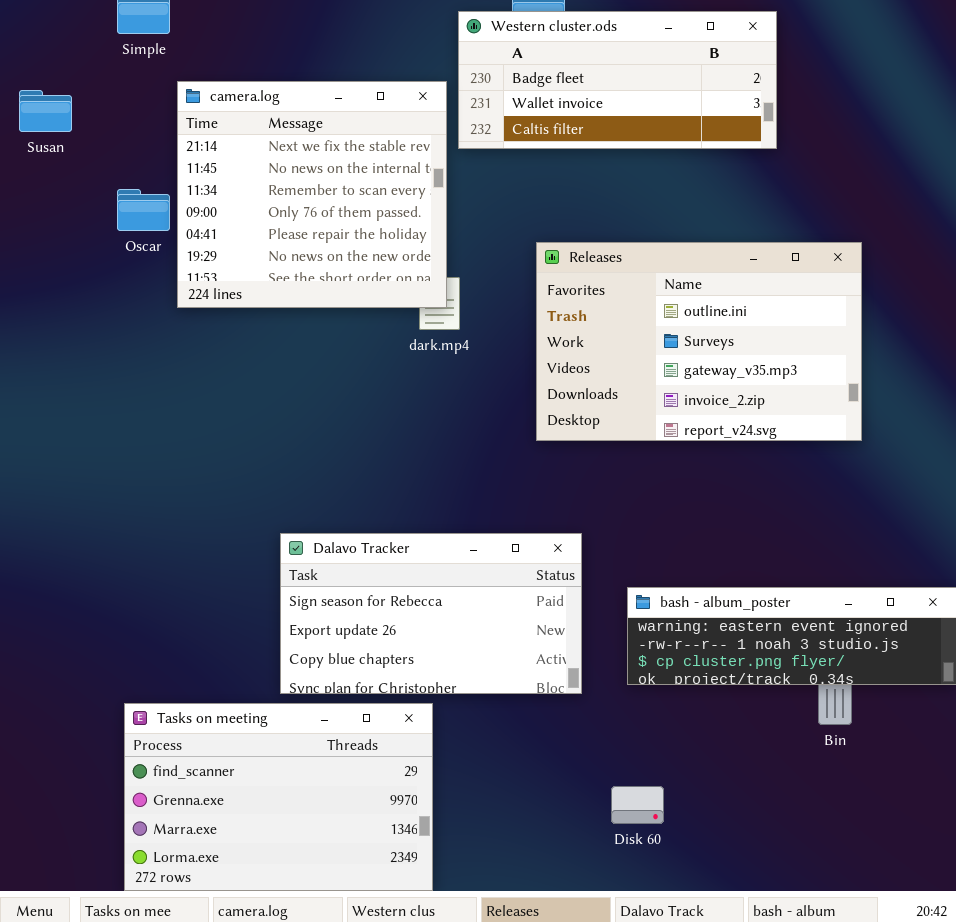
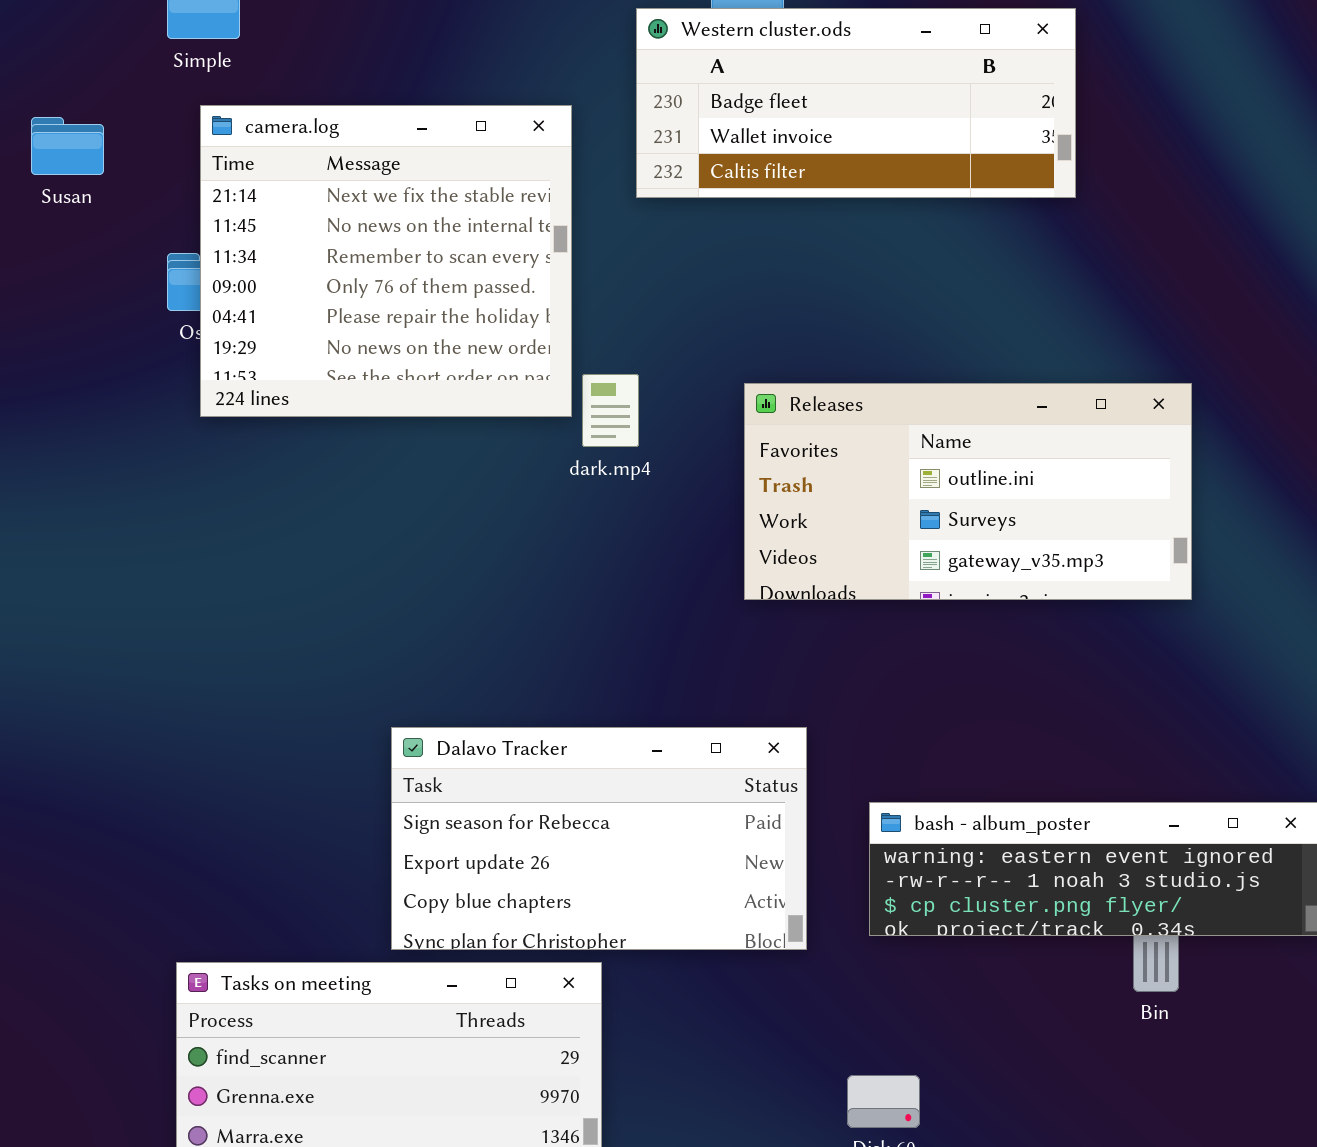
camera.log: [177,81,447,308] -> [200,105,572,417], moved
Releases: [536,242,862,441] -> [744,383,1192,600], resized

